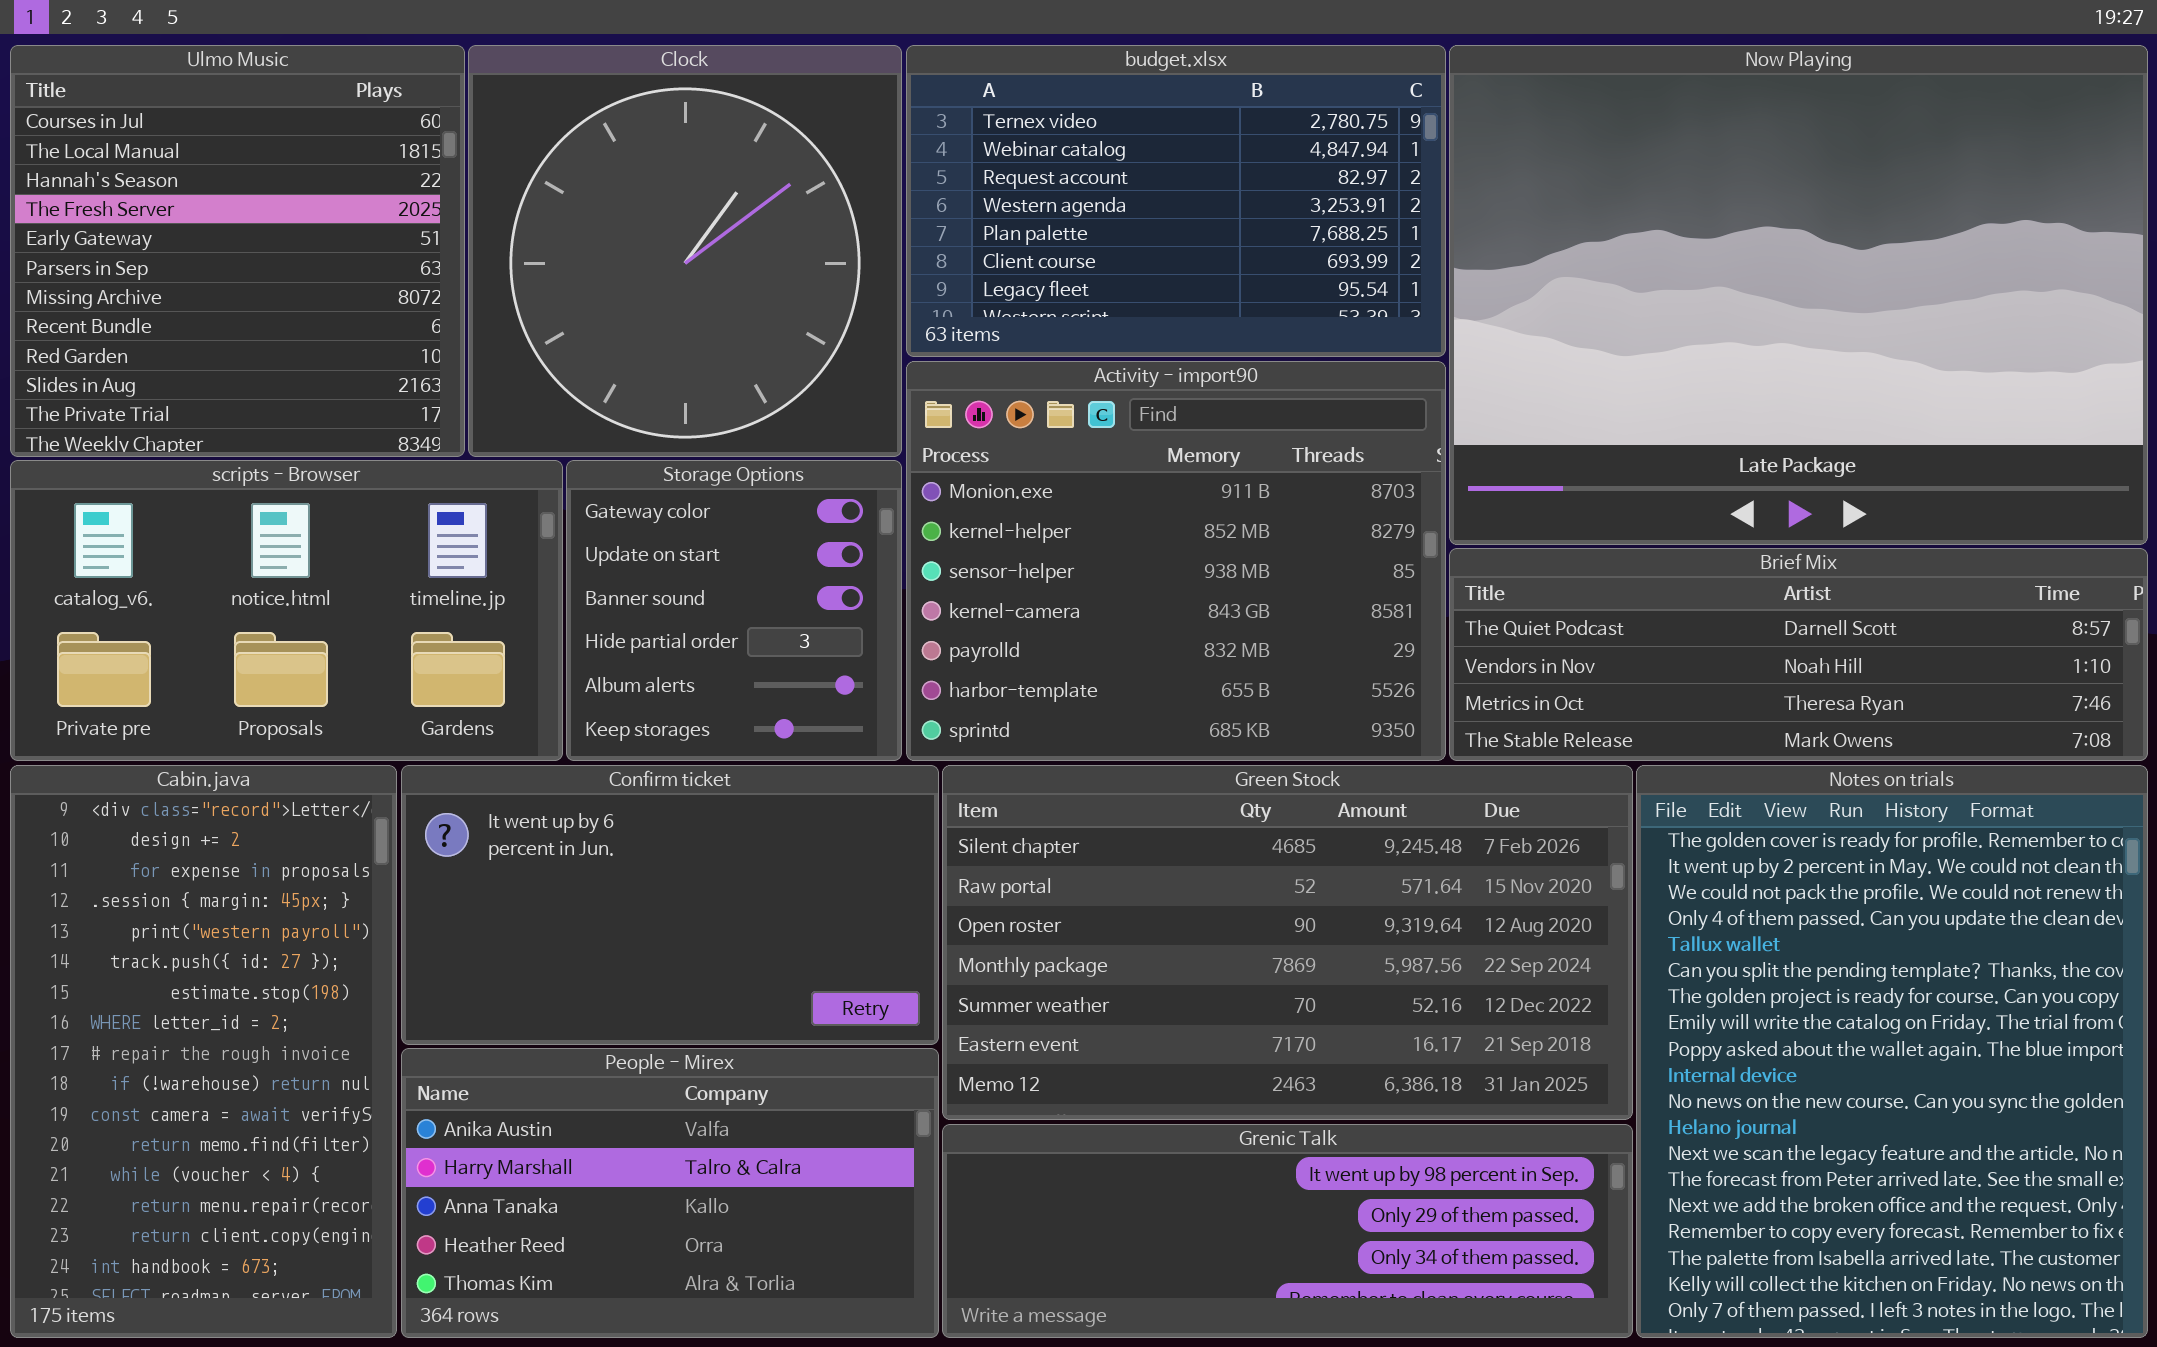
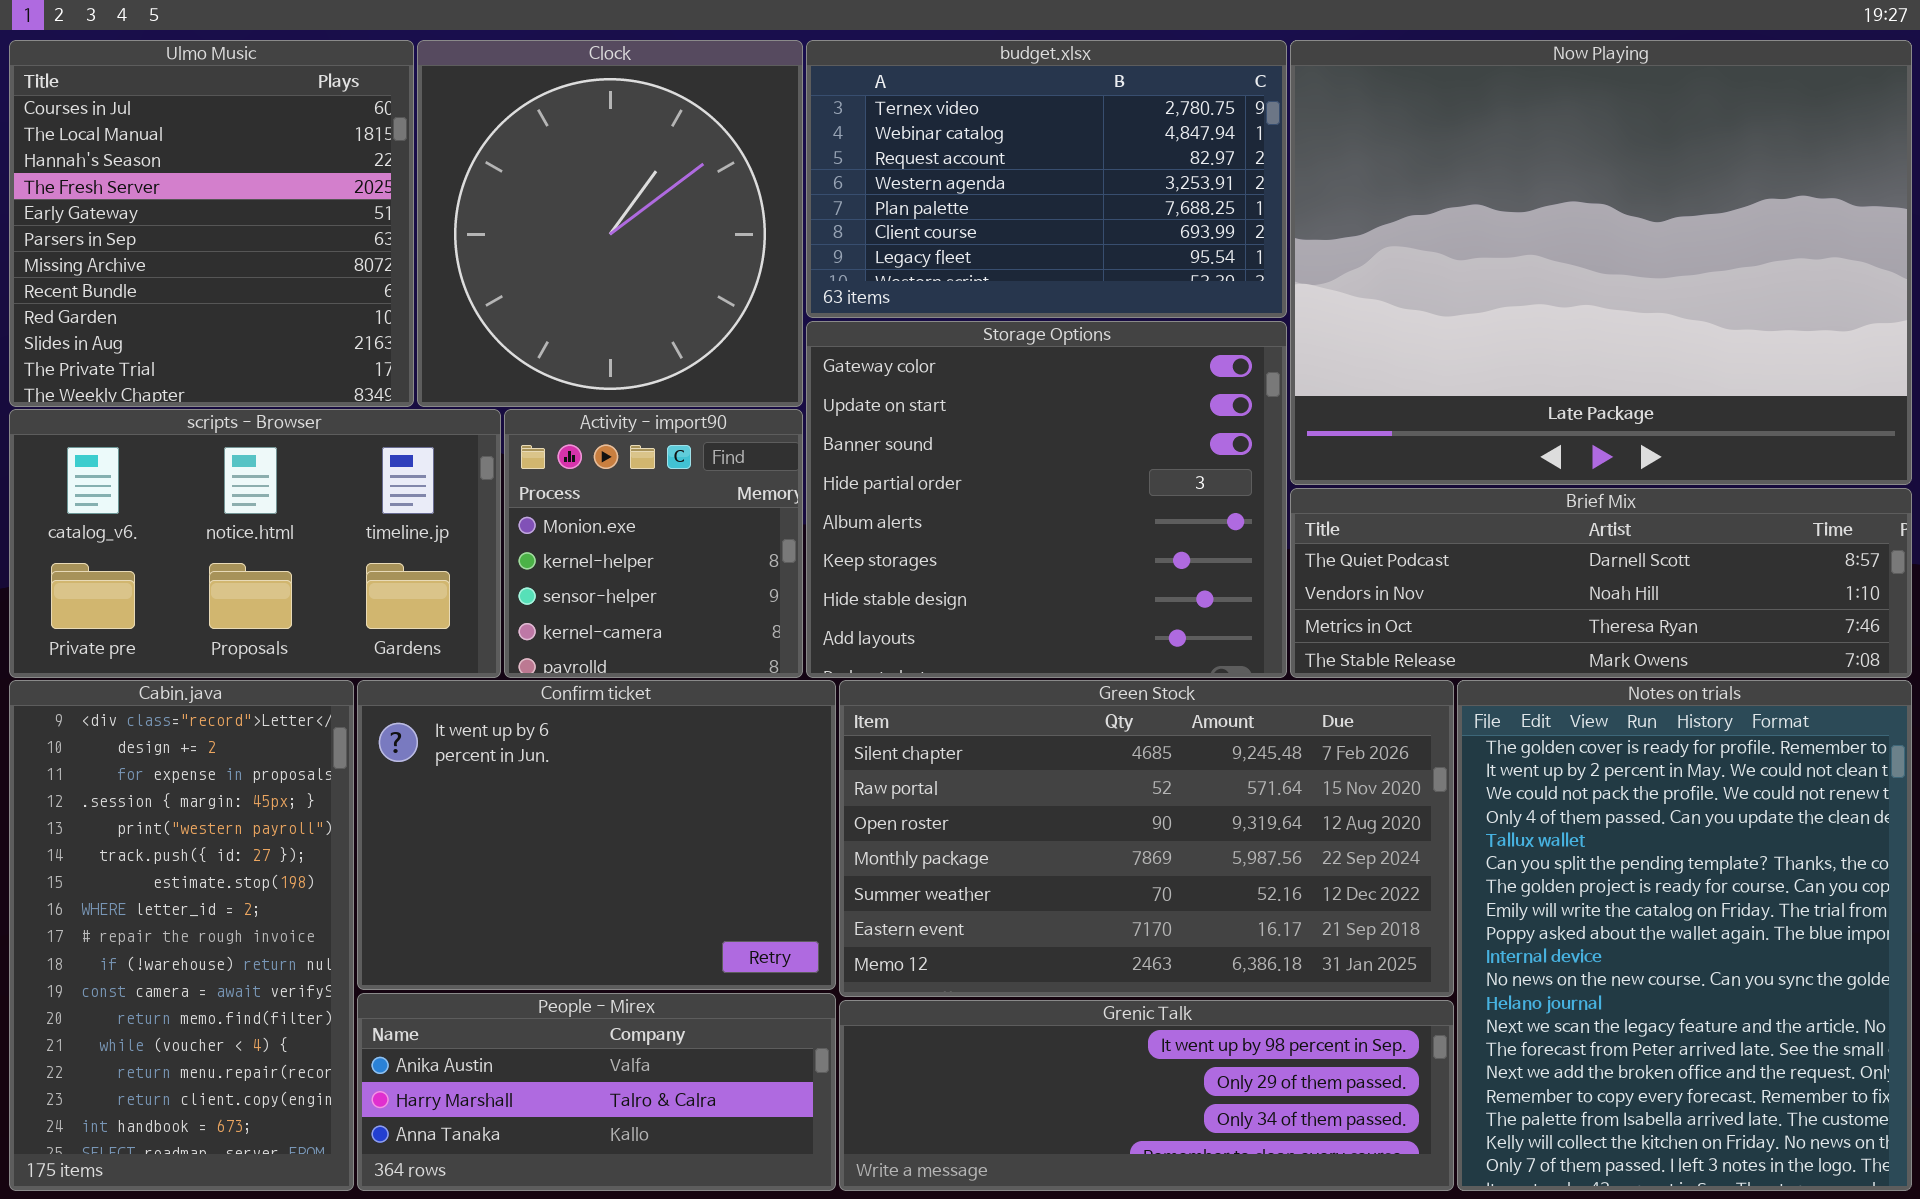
Activity - import90: [906,361,1446,761] -> [504,409,803,678], moved, resized
Storage Options: [566,460,902,761] -> [806,321,1287,678], moved, resized
Confirm ticket: [401,765,939,1045] -> [357,680,836,990], resized
People - Mirex: [401,1048,939,1338] -> [357,993,836,1191], resized

